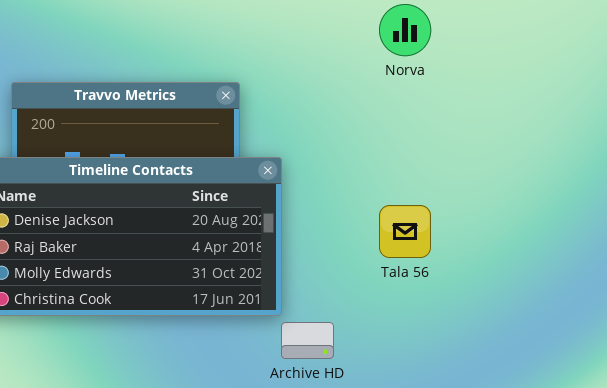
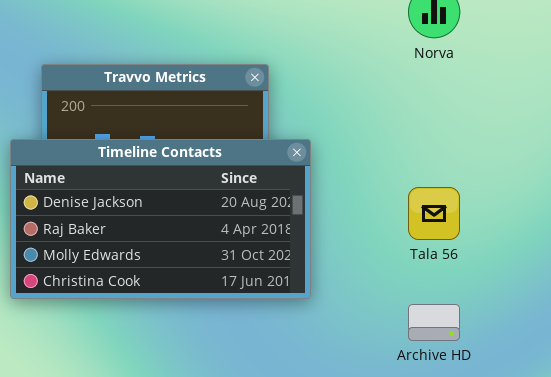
Archive HD: [281,322,334,359] -> [408,304,460,341], moved

